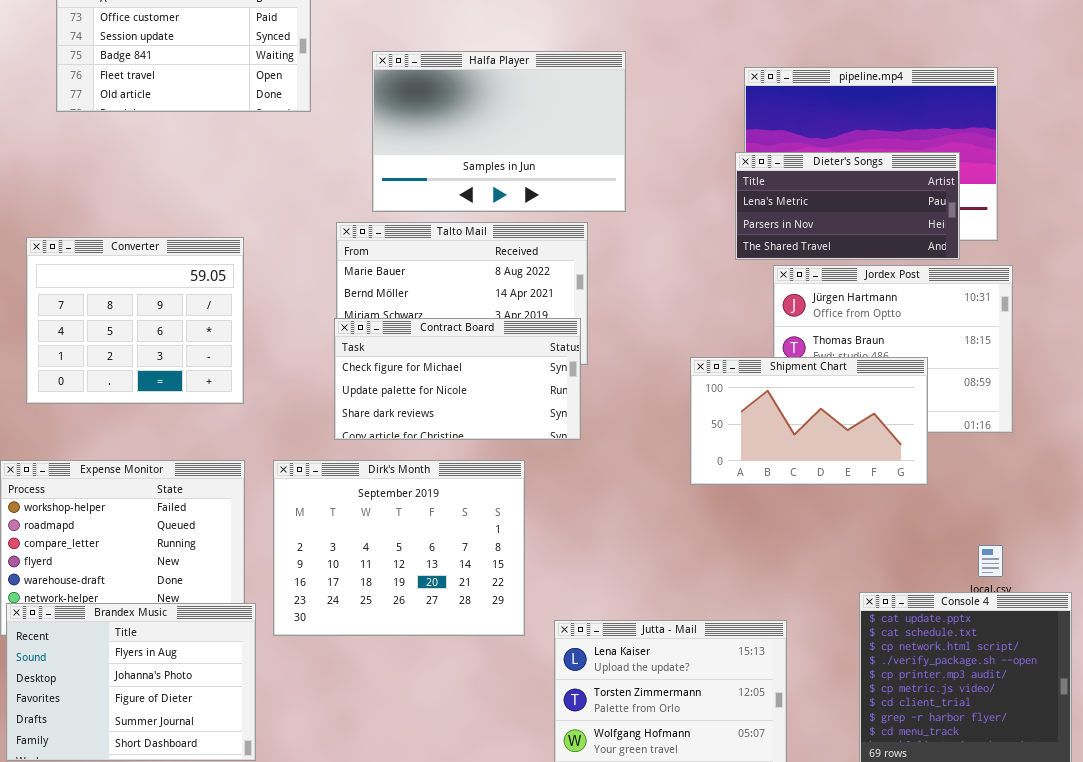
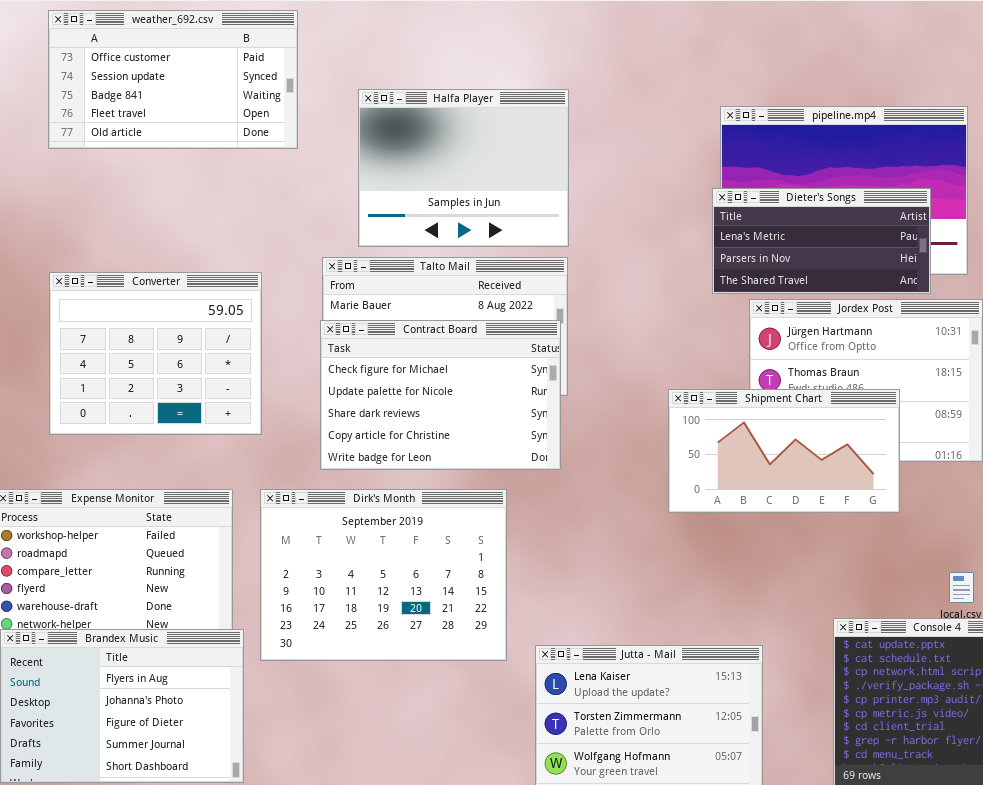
Halfa Player: [372,51,626,212] -> [358,89,569,247], resized
Converter: [26,237,244,404] -> [49,272,262,435], moved
Contract Board: [334,318,581,440] -> [320,320,561,470], resized

